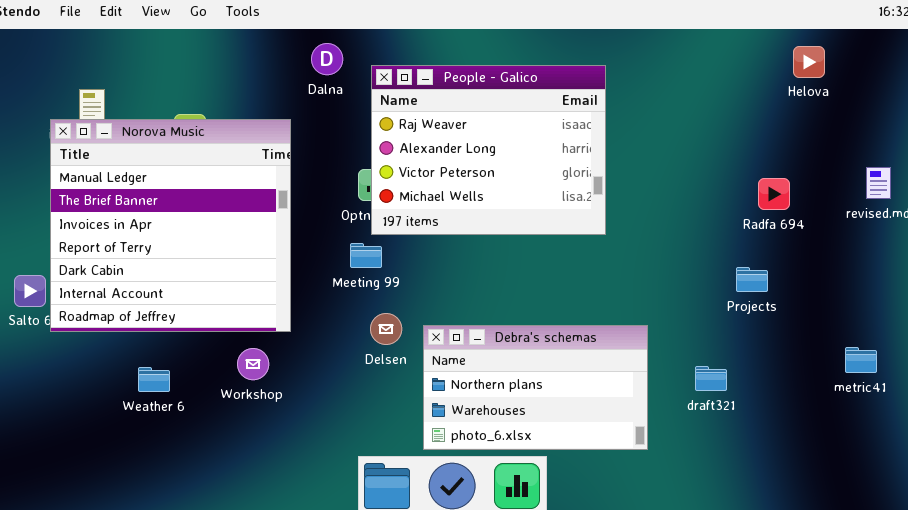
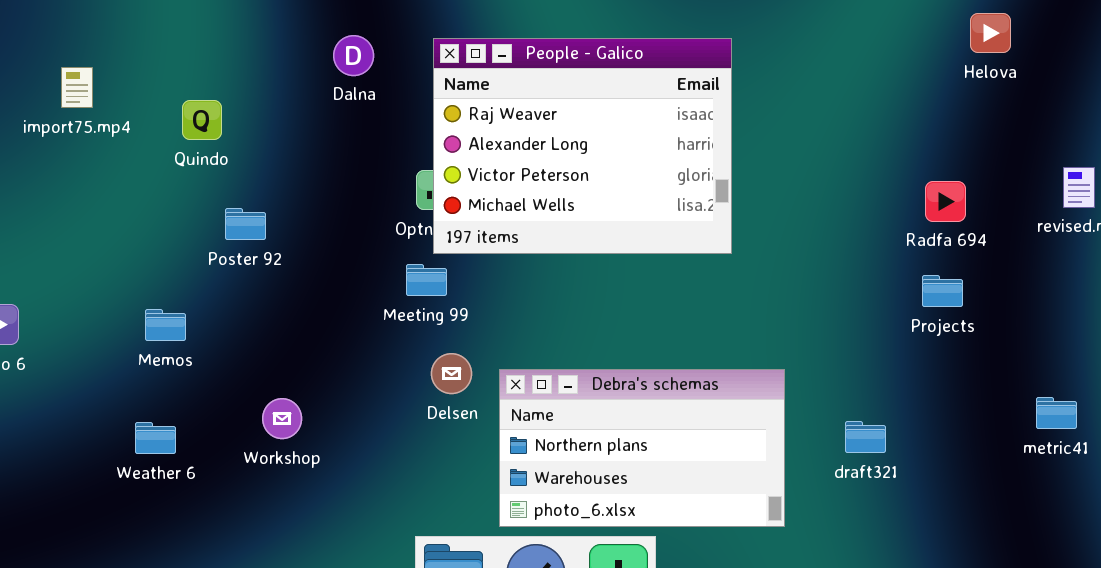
Dalna: [311,43,343,75] -> [333,35,374,76], moved
Norova Music: [50,119,291,332] -> none, closed
Projects: [736,267,768,292] -> [922,275,963,307], moved

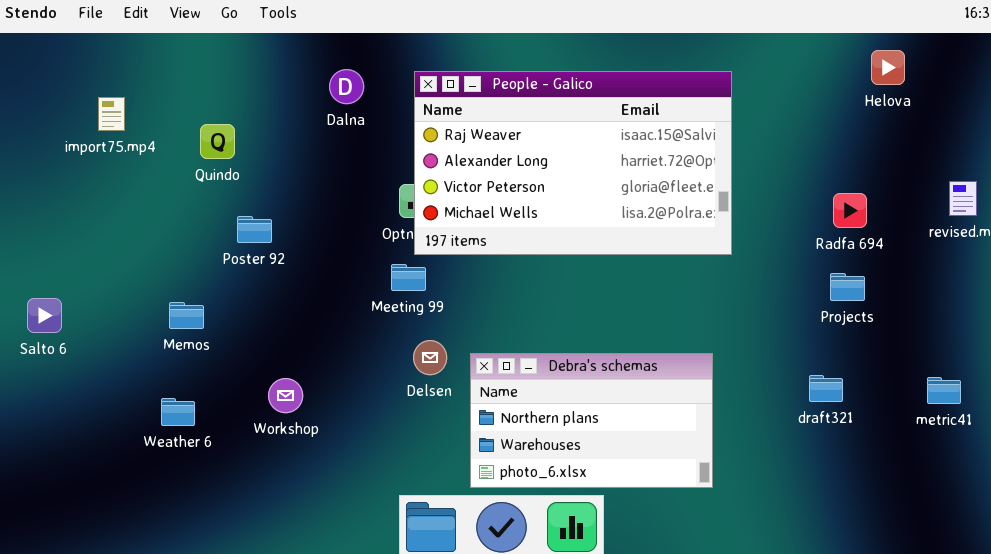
People - Galico: [433,38,732,254] -> [414,71,732,255], resized
draft321: [845,421,886,453] -> [809,375,843,402], moved

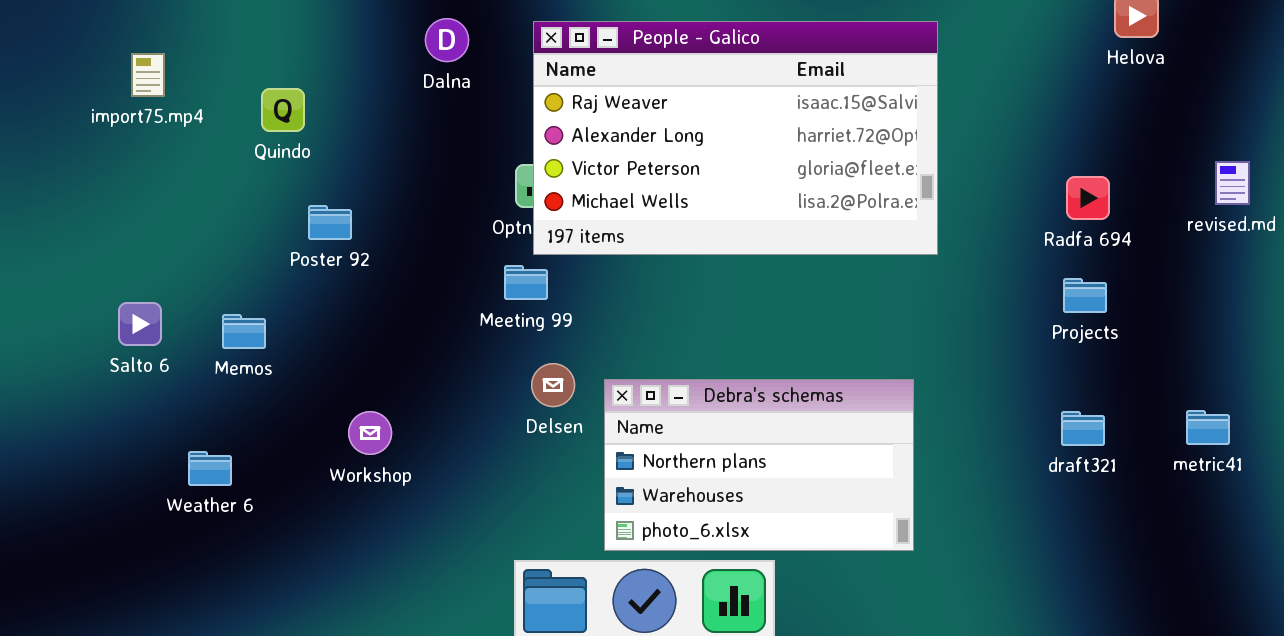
Salto 6: [27,298,62,333] -> [118,302,162,346], moved
draft321: [809,375,843,402] -> [1061,411,1105,446], moved
Weather 6: [161,398,195,426] -> [188,451,232,486], moved

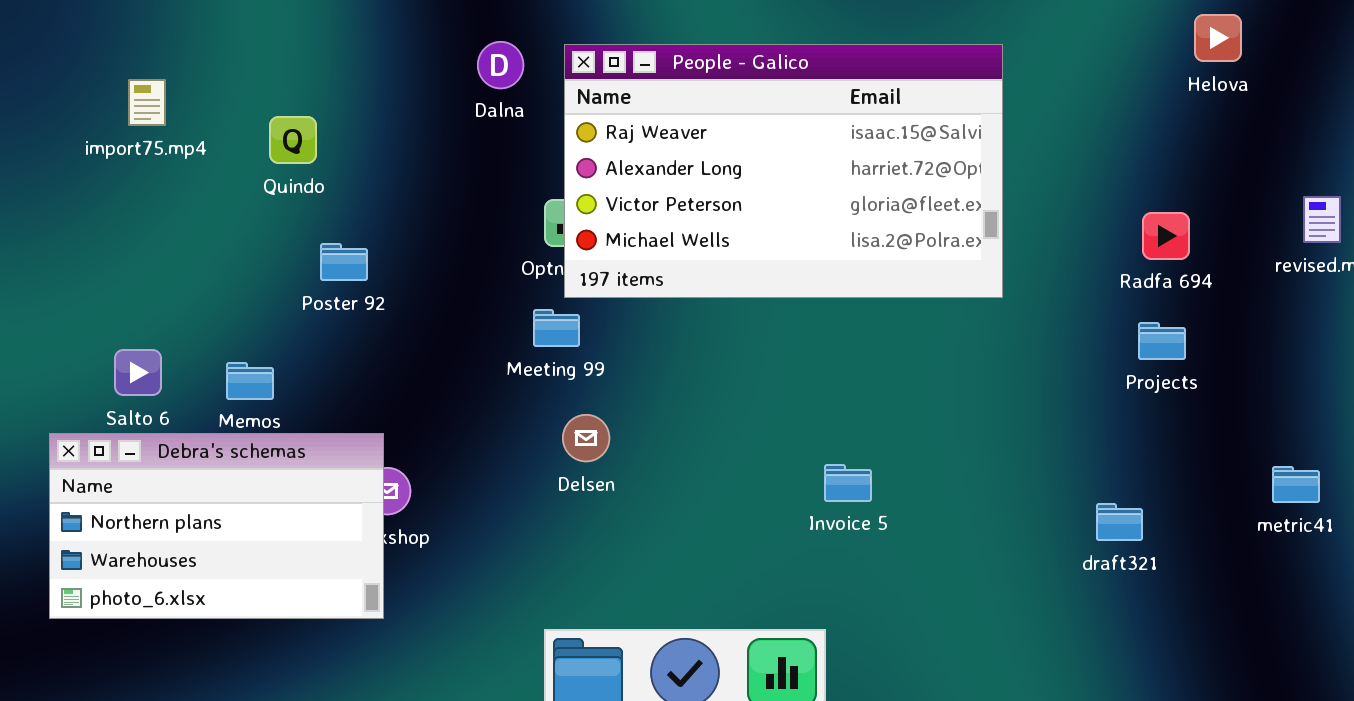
Dalna: [425,18,469,62] -> [477,41,524,89], moved
Debra's schemas: [604,379,914,551] -> [49,433,384,619], moved
draft321: [1061,411,1105,446] -> [1096,503,1143,541], moved

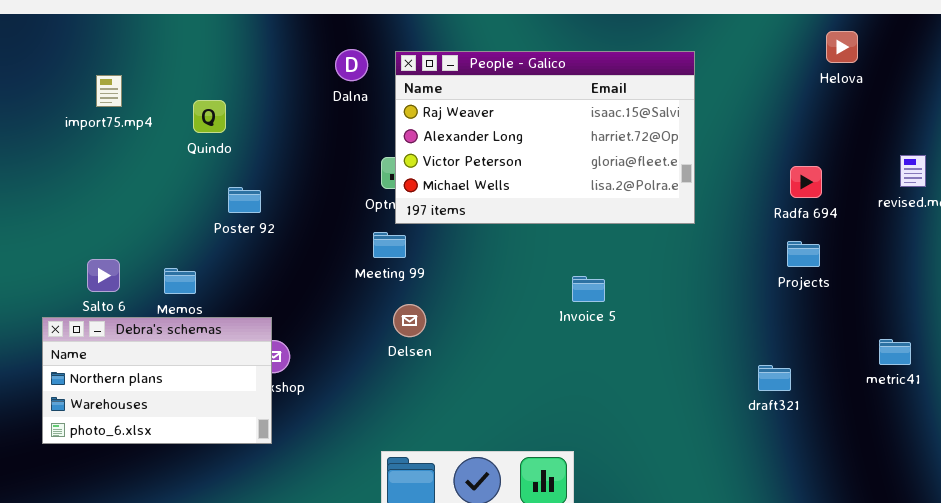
Invoice 5: [824,464,872,502] -> [572,276,605,302], moved

